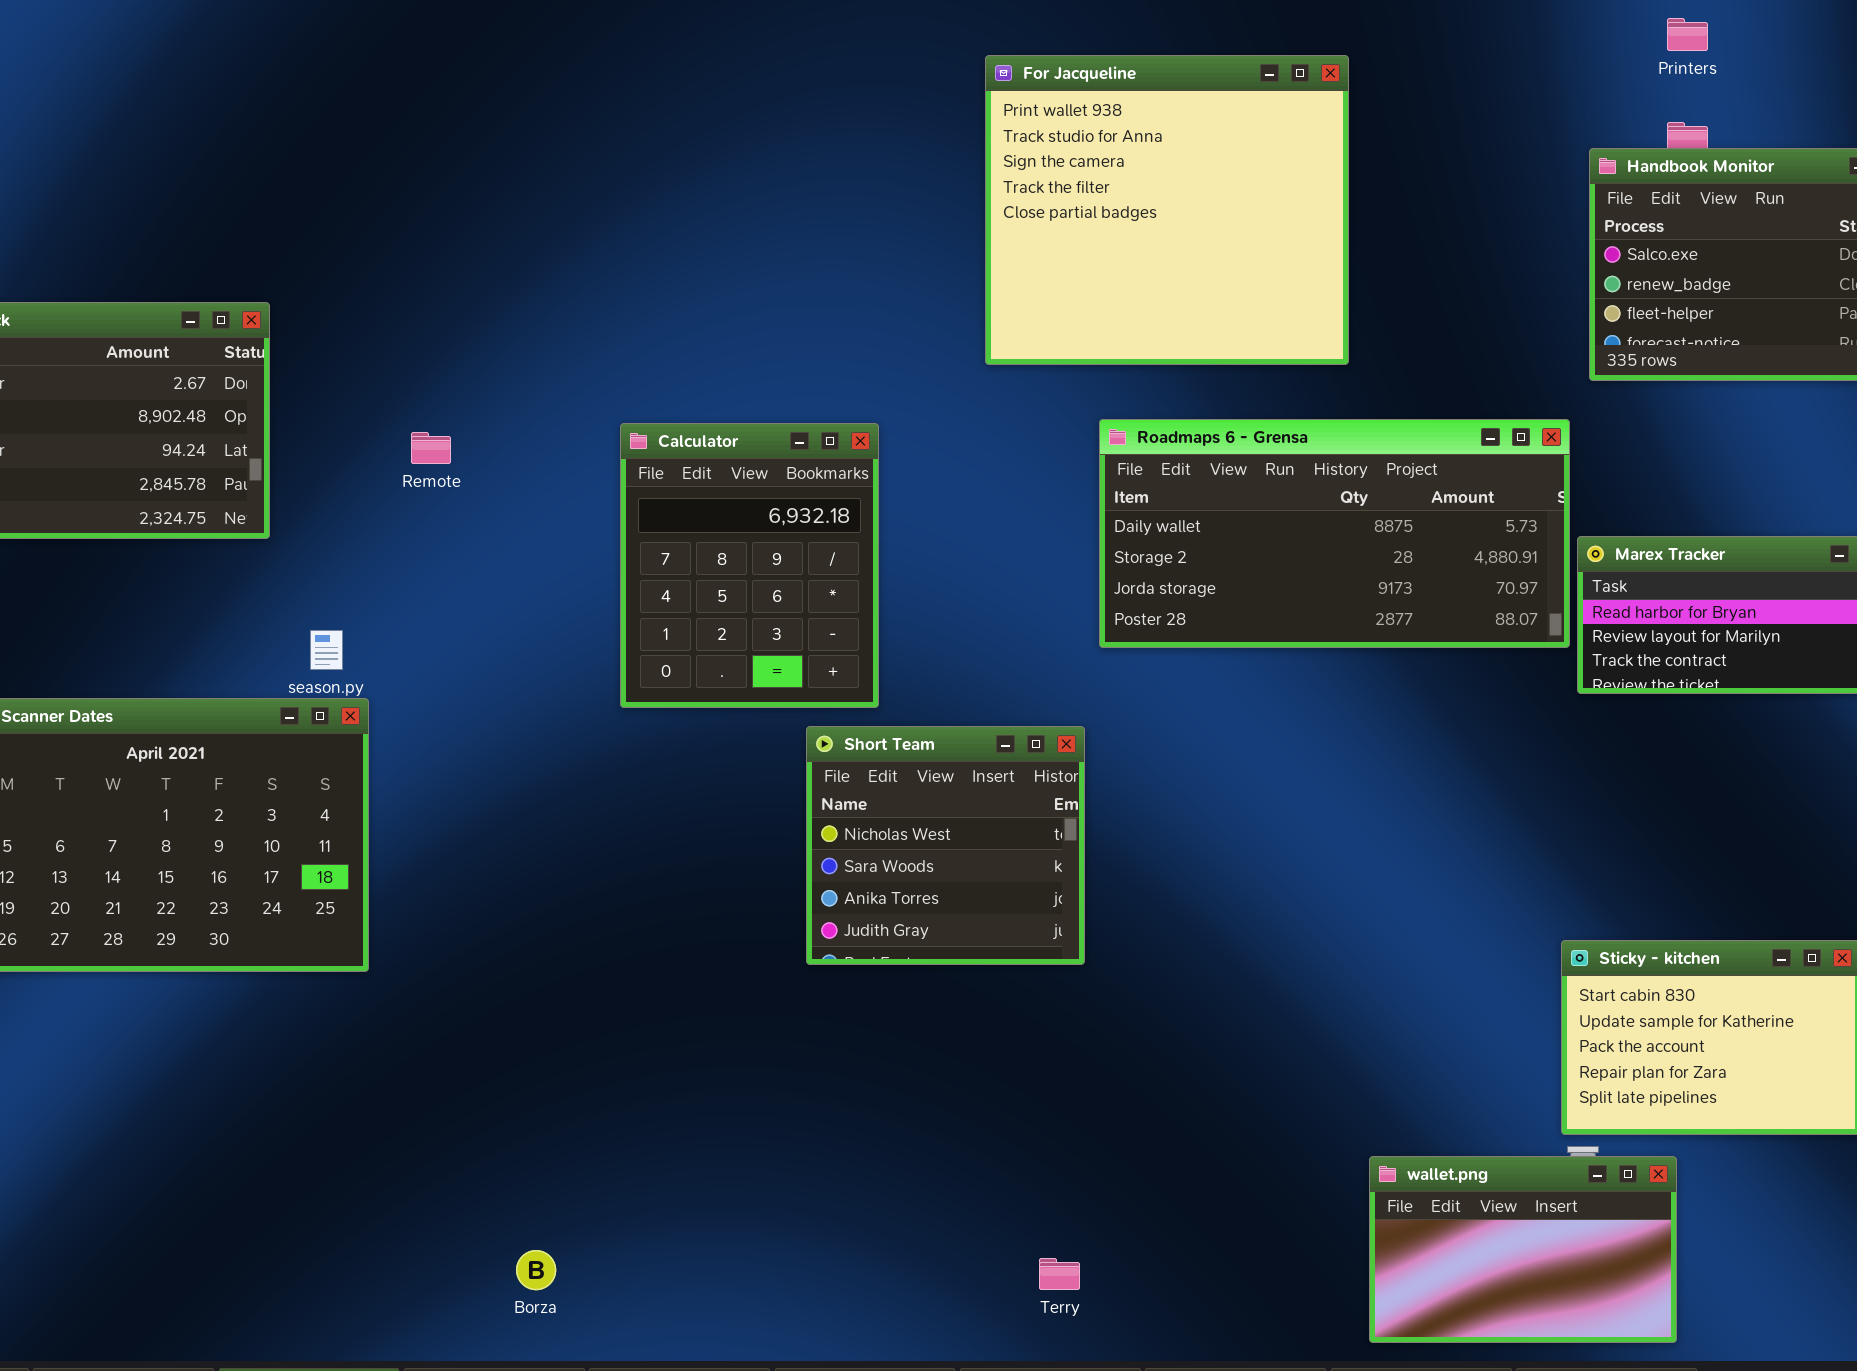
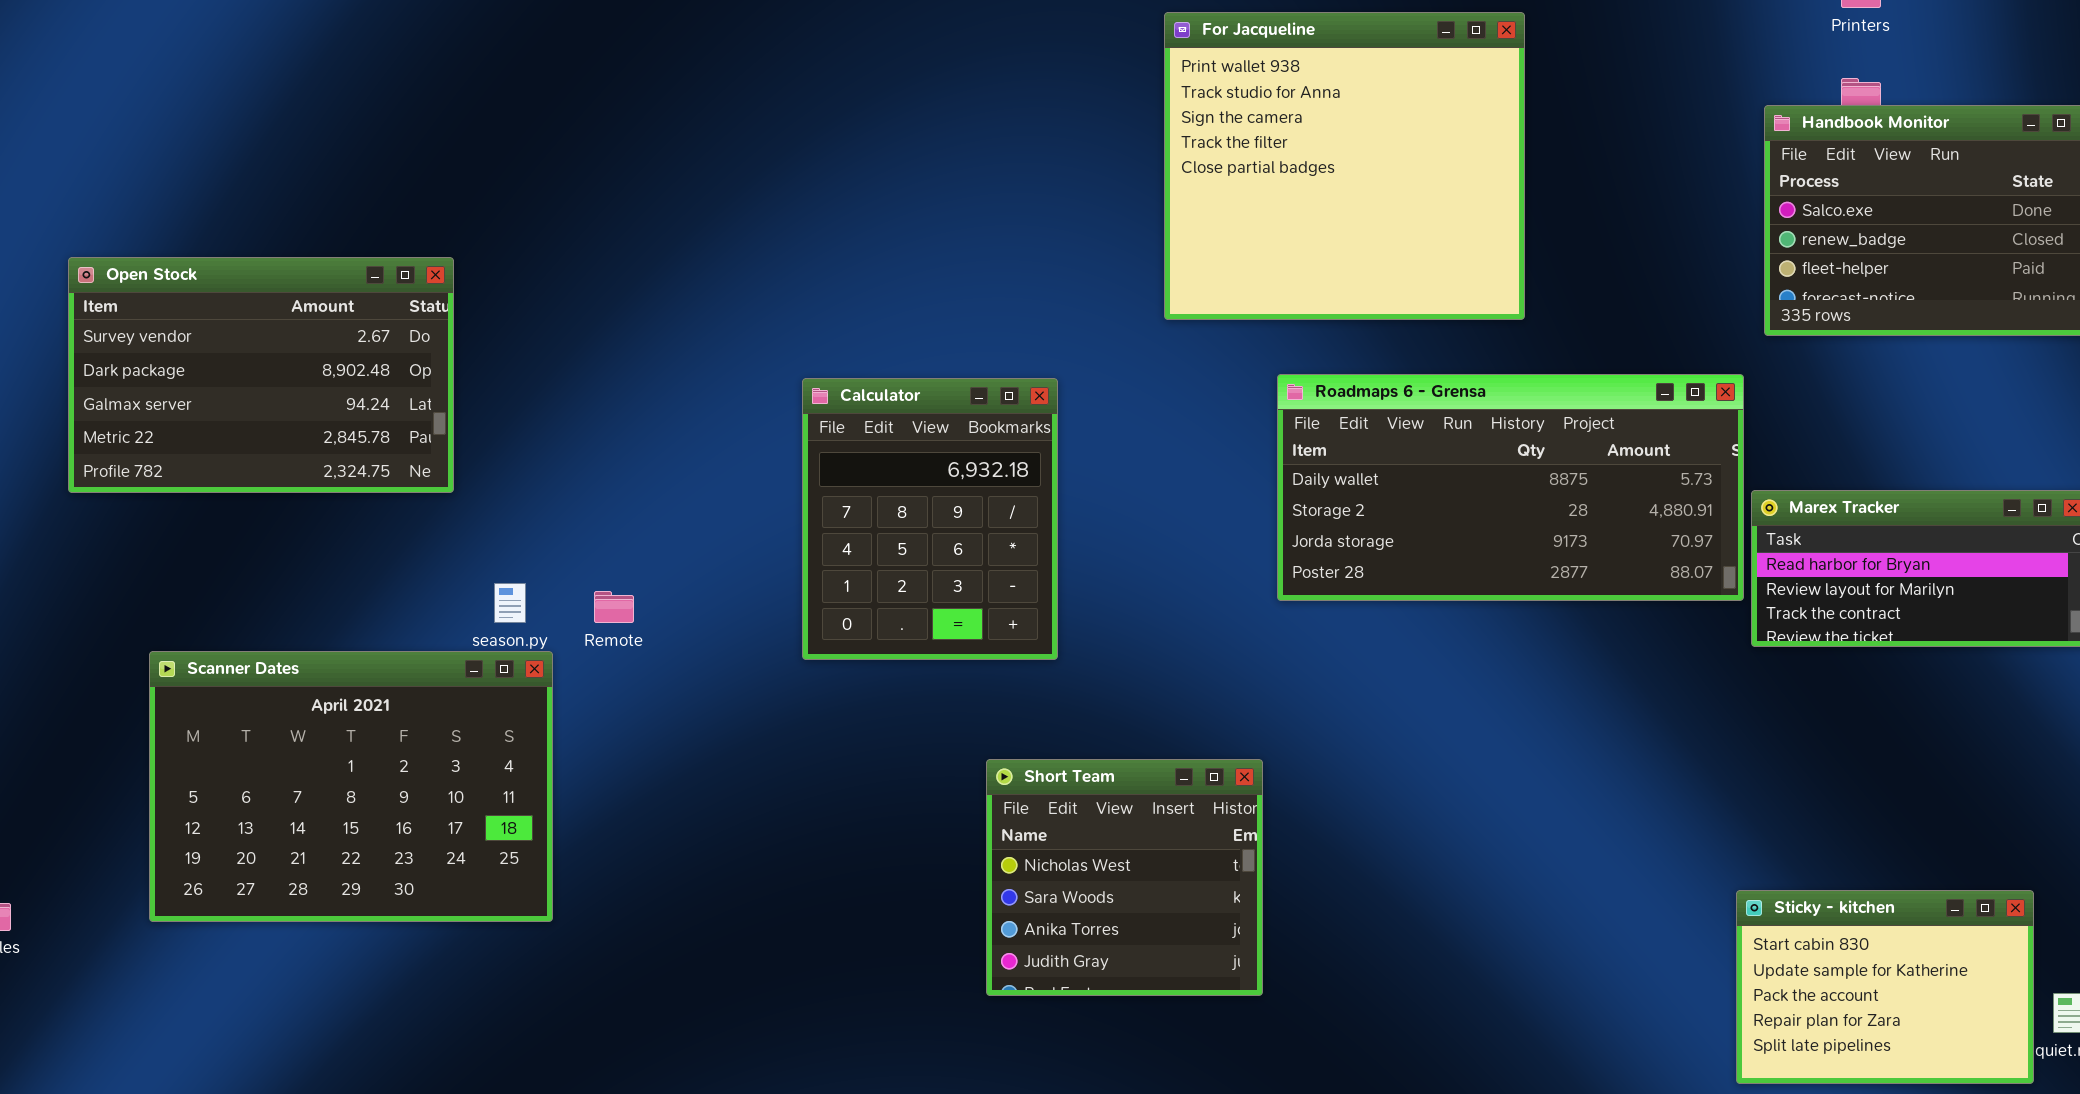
Remote: [411,432,451,464] -> [594,591,634,623], moved
Short Team: [806,726,1085,965] -> [986,759,1263,996], moved

